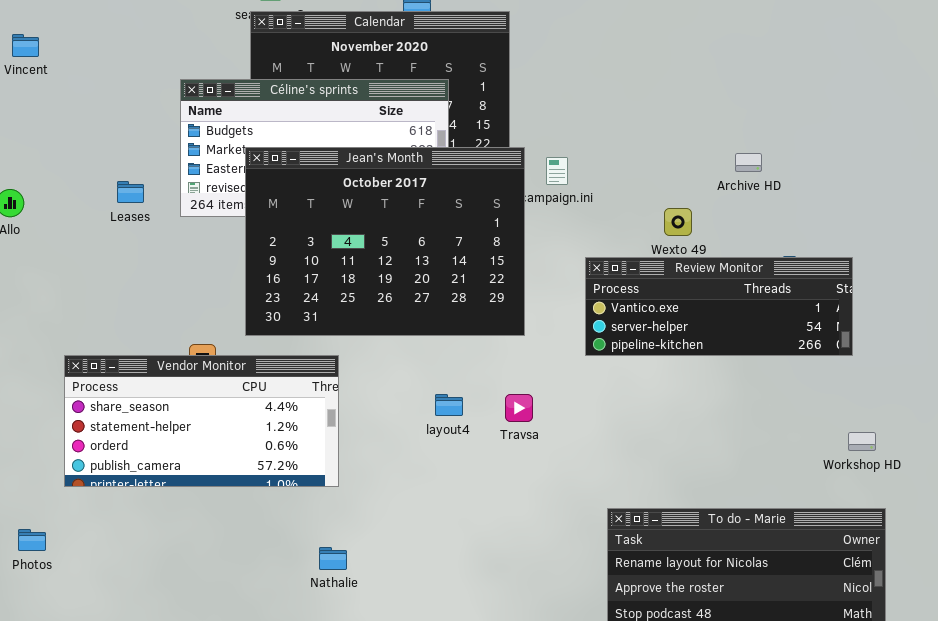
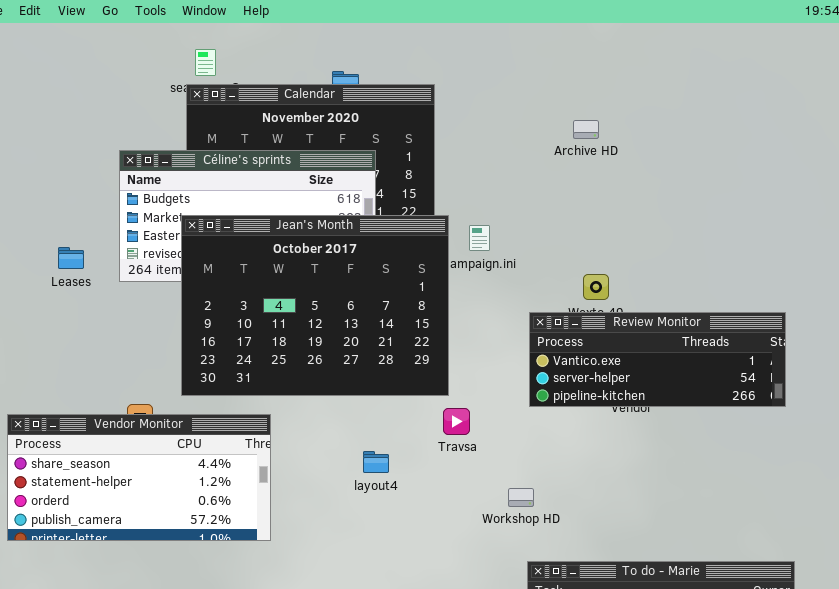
Archive HD: [735,153,762,172] -> [573,120,599,139], moved
Review Monitor: [585,257,853,356] -> [529,312,786,407], moved
Travsa: [505,394,533,422] -> [443,408,470,435], moved
Workshop HD: [848,432,876,451] -> [508,488,534,507], moved

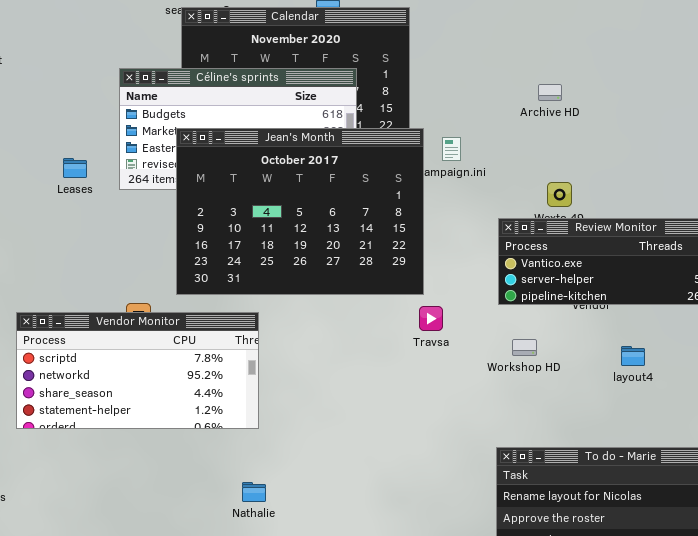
Archive HD: [573,120,599,139] -> [538,84,562,101], moved
Vendor Monitor: [7,414,271,541] -> [16,312,259,429], scrolled up 2 rows
layout4: [363,451,389,473] -> [621,346,645,366], moved
Workshop HD: [508,488,534,507] -> [512,339,537,356], moved

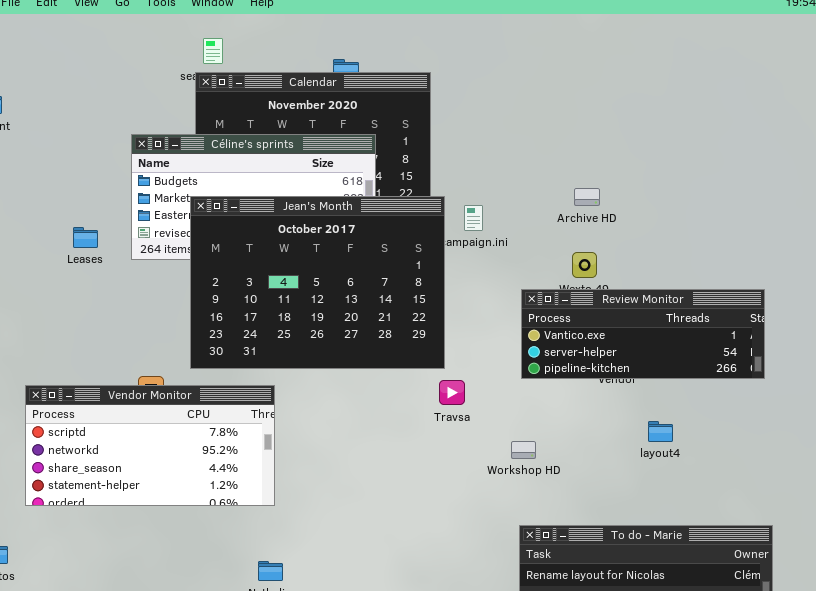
Archive HD: [538,84,562,101] -> [574,188,600,206], moved
Workshop HD: [512,339,537,356] -> [511,441,536,459], moved

